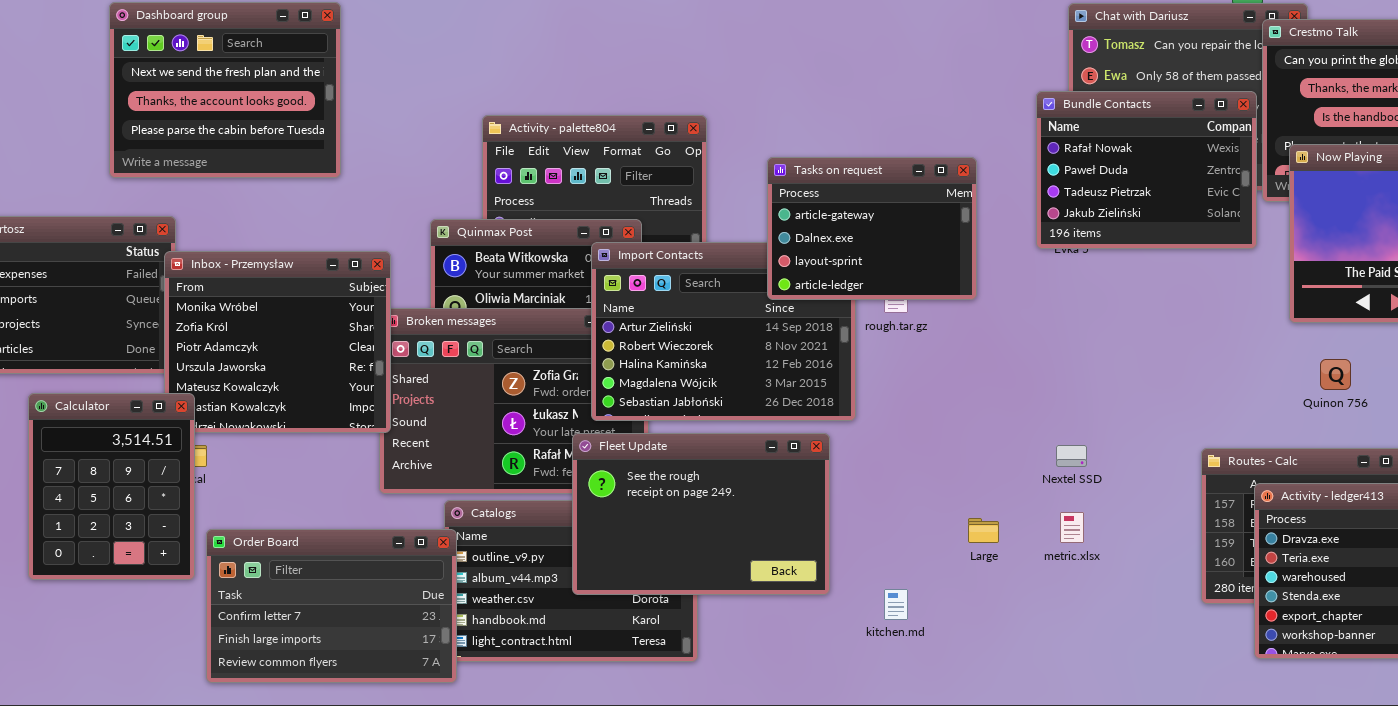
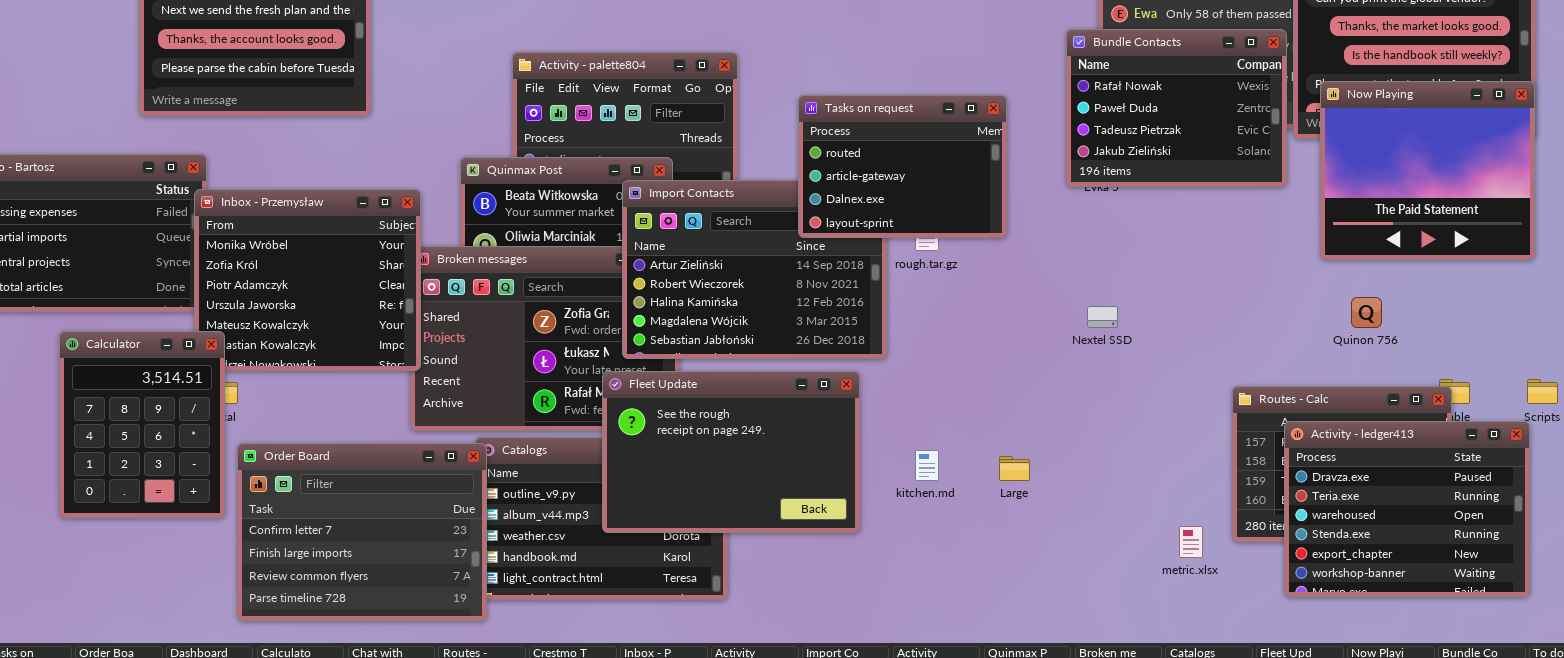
Tasks on request: [767,157,977,300] -> [798,95,1007,238], scrolled up 1 row
Nextel SSD: [1056,445,1087,467] -> [1087,306,1118,328], moved
metric.xlsx: [1060,512,1084,543] -> [1179,526,1203,558], moved
Order Board: [206,529,457,683] -> [237,443,487,621], resized
kitchen.md: [884,589,908,620] -> [915,450,939,481], moved

